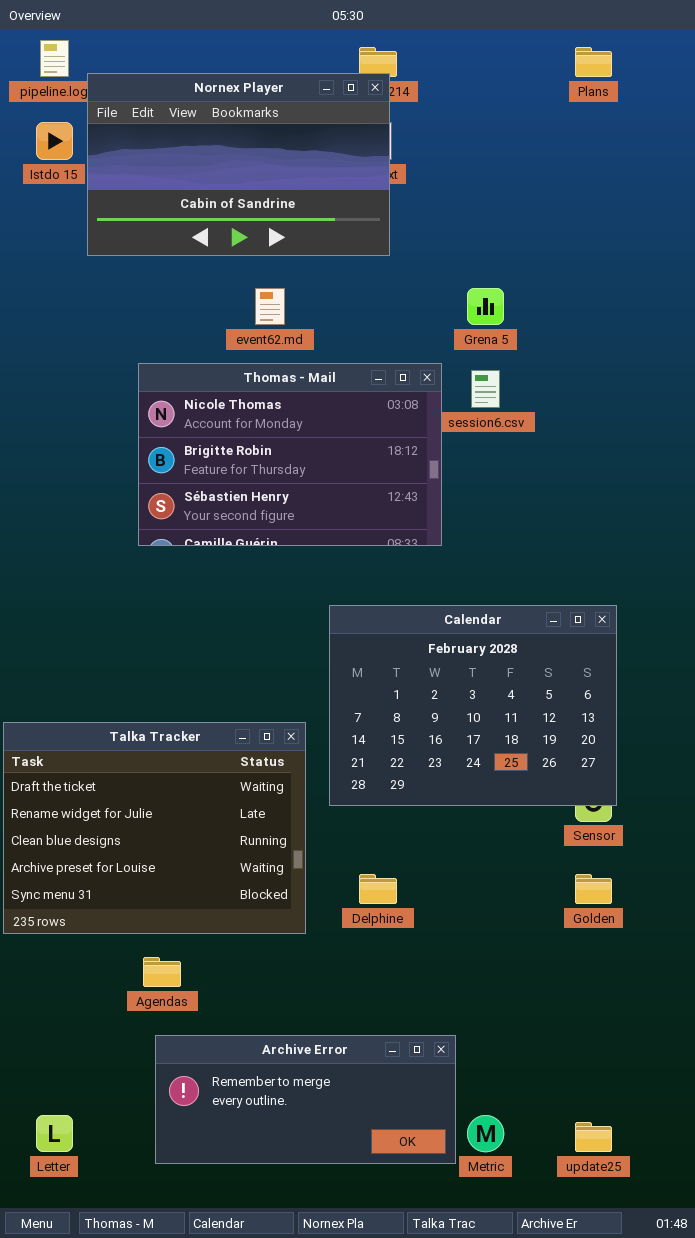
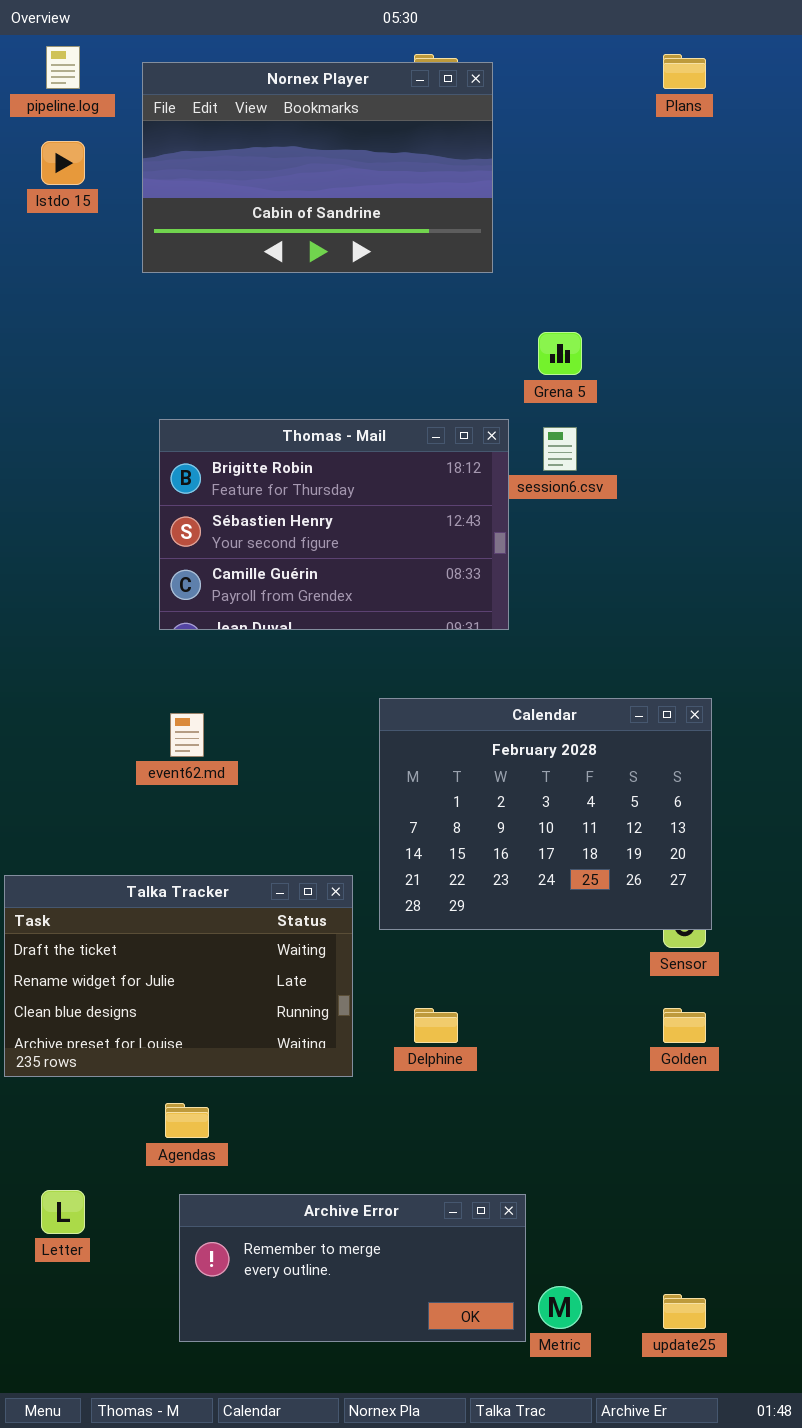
Nornex Player: [87,73,390,256] -> [142,62,493,273], moved
event62.md: [255,288,285,325] -> [170,713,204,757], moved
Thomas - Mail: [138,363,442,546] -> [159,419,509,630], scrolled down 1 row
Talka Tracker: [3,722,306,934] -> [4,875,353,1077], resized
Letter: [36,1115,73,1152] -> [41,1190,85,1234], moved

